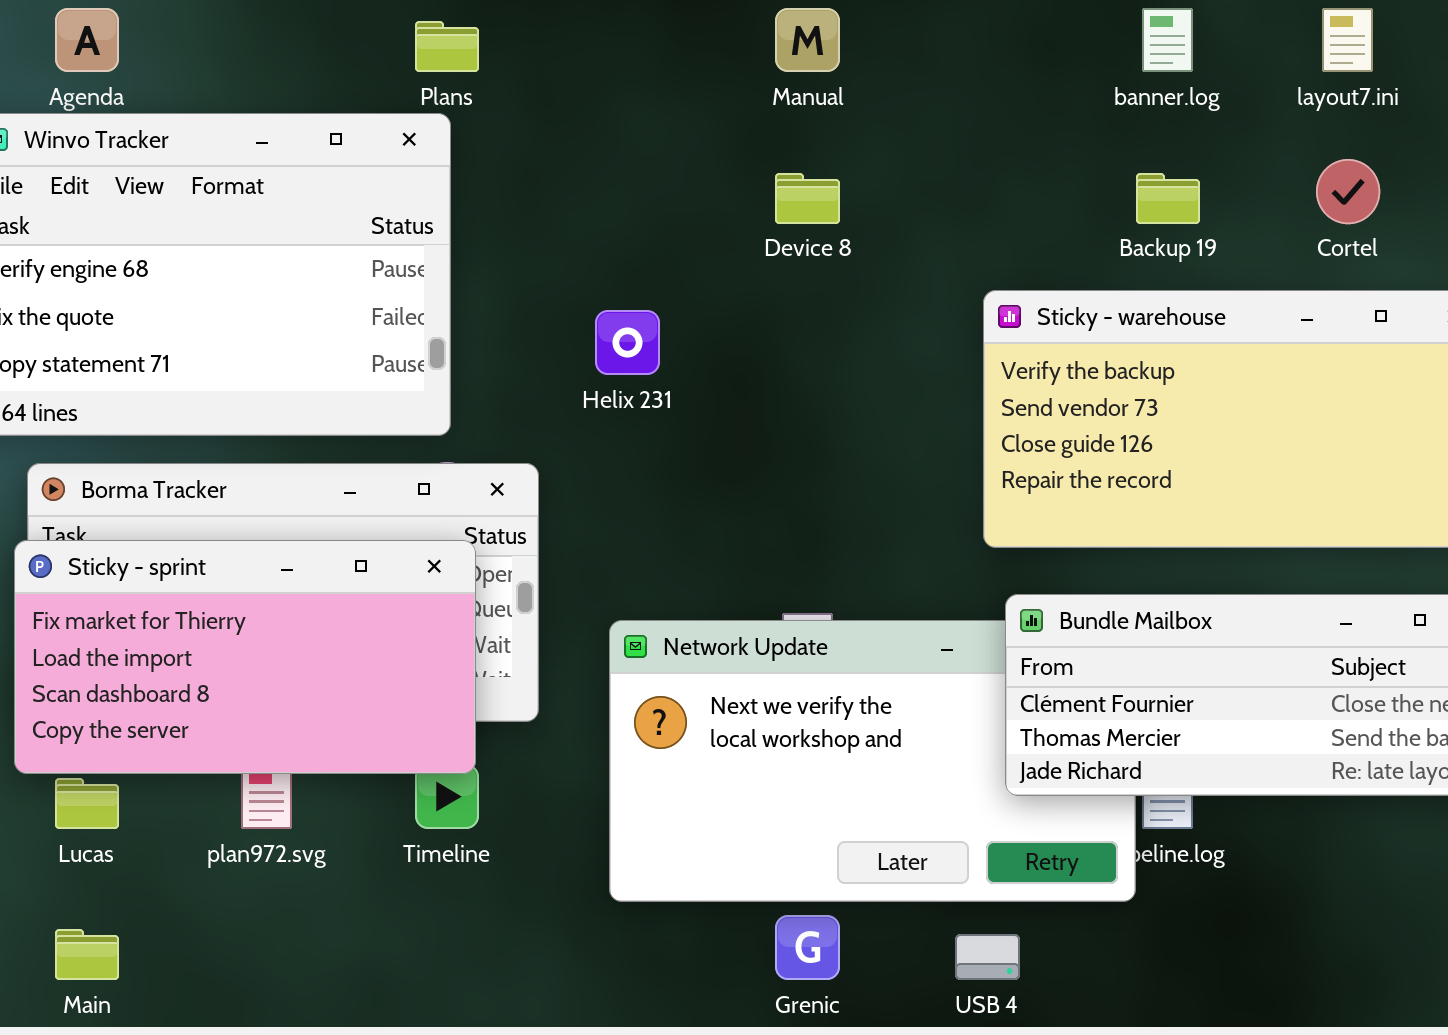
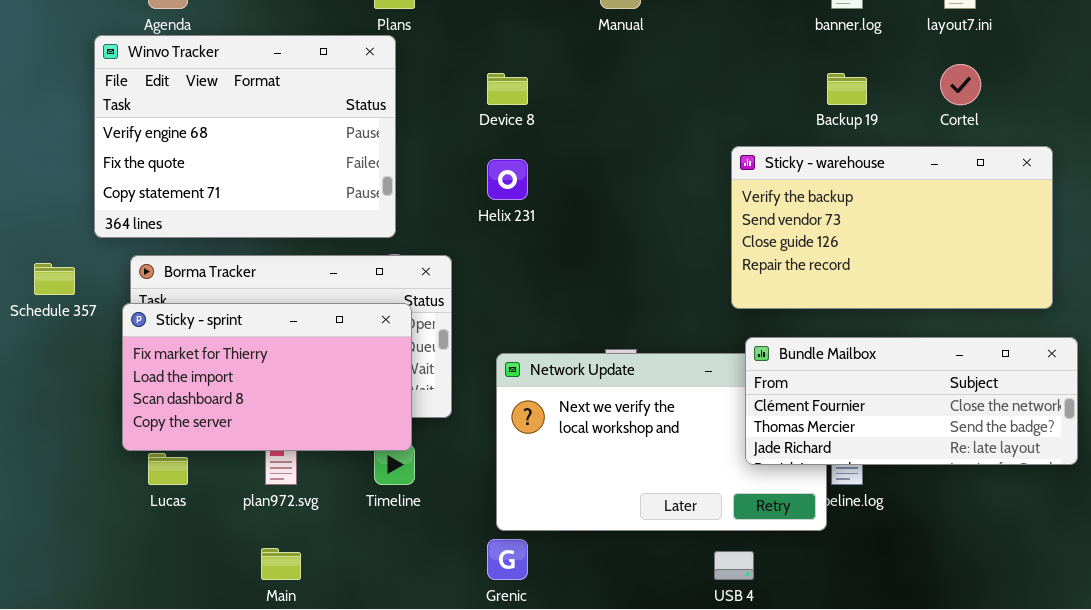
Device 8: [775,173,840,224] -> [487,73,528,105], moved
Grenic: [775,915,840,980] -> [487,539,528,580], moved
Main: [55,929,119,980] -> [261,548,301,580], moved

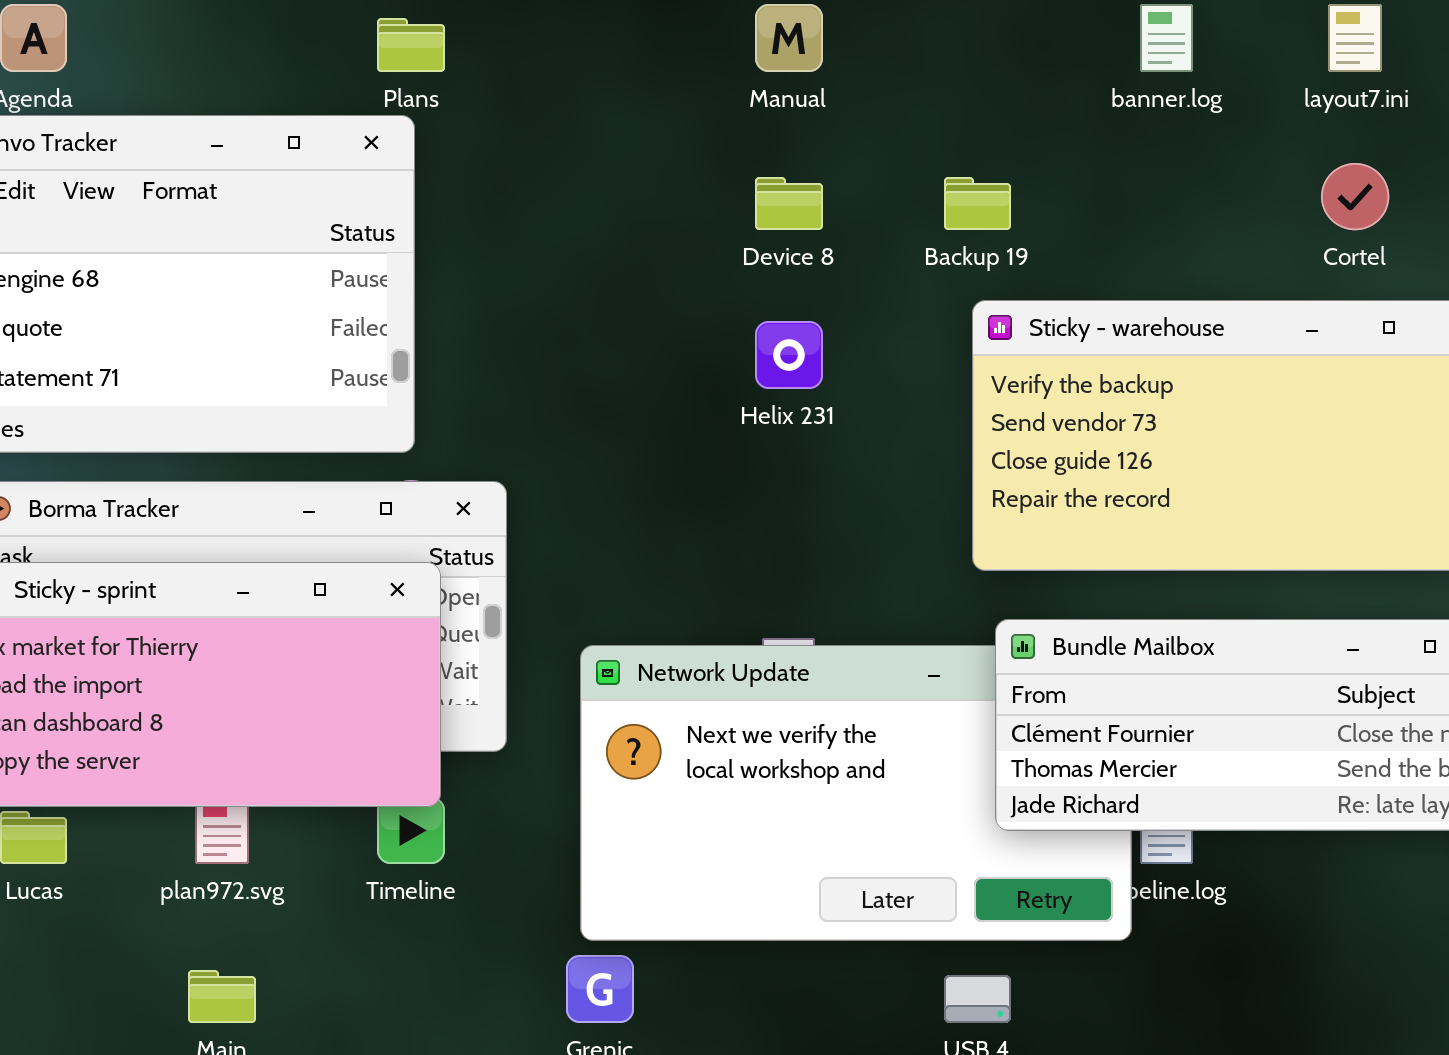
Device 8: [487,73,528,105] -> [755,177,823,230], moved
Backup 19: [827,73,867,105] -> [944,177,1011,230], moved
Helix 231: [487,159,528,200] -> [755,321,823,389], moved

